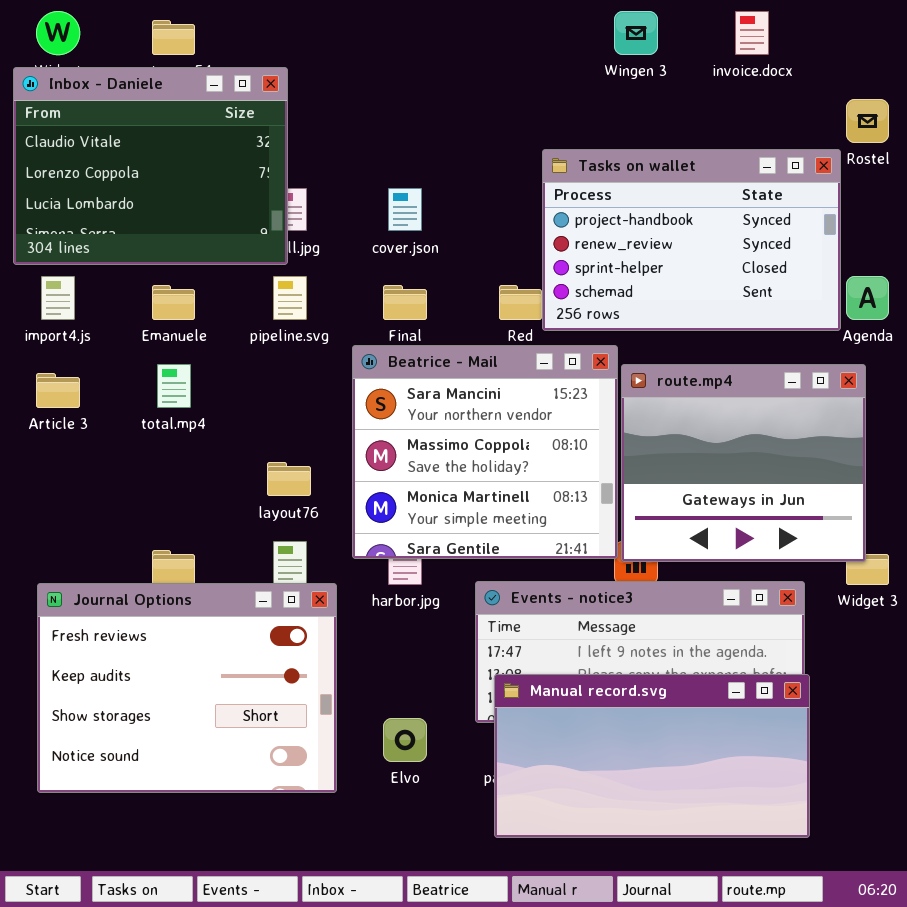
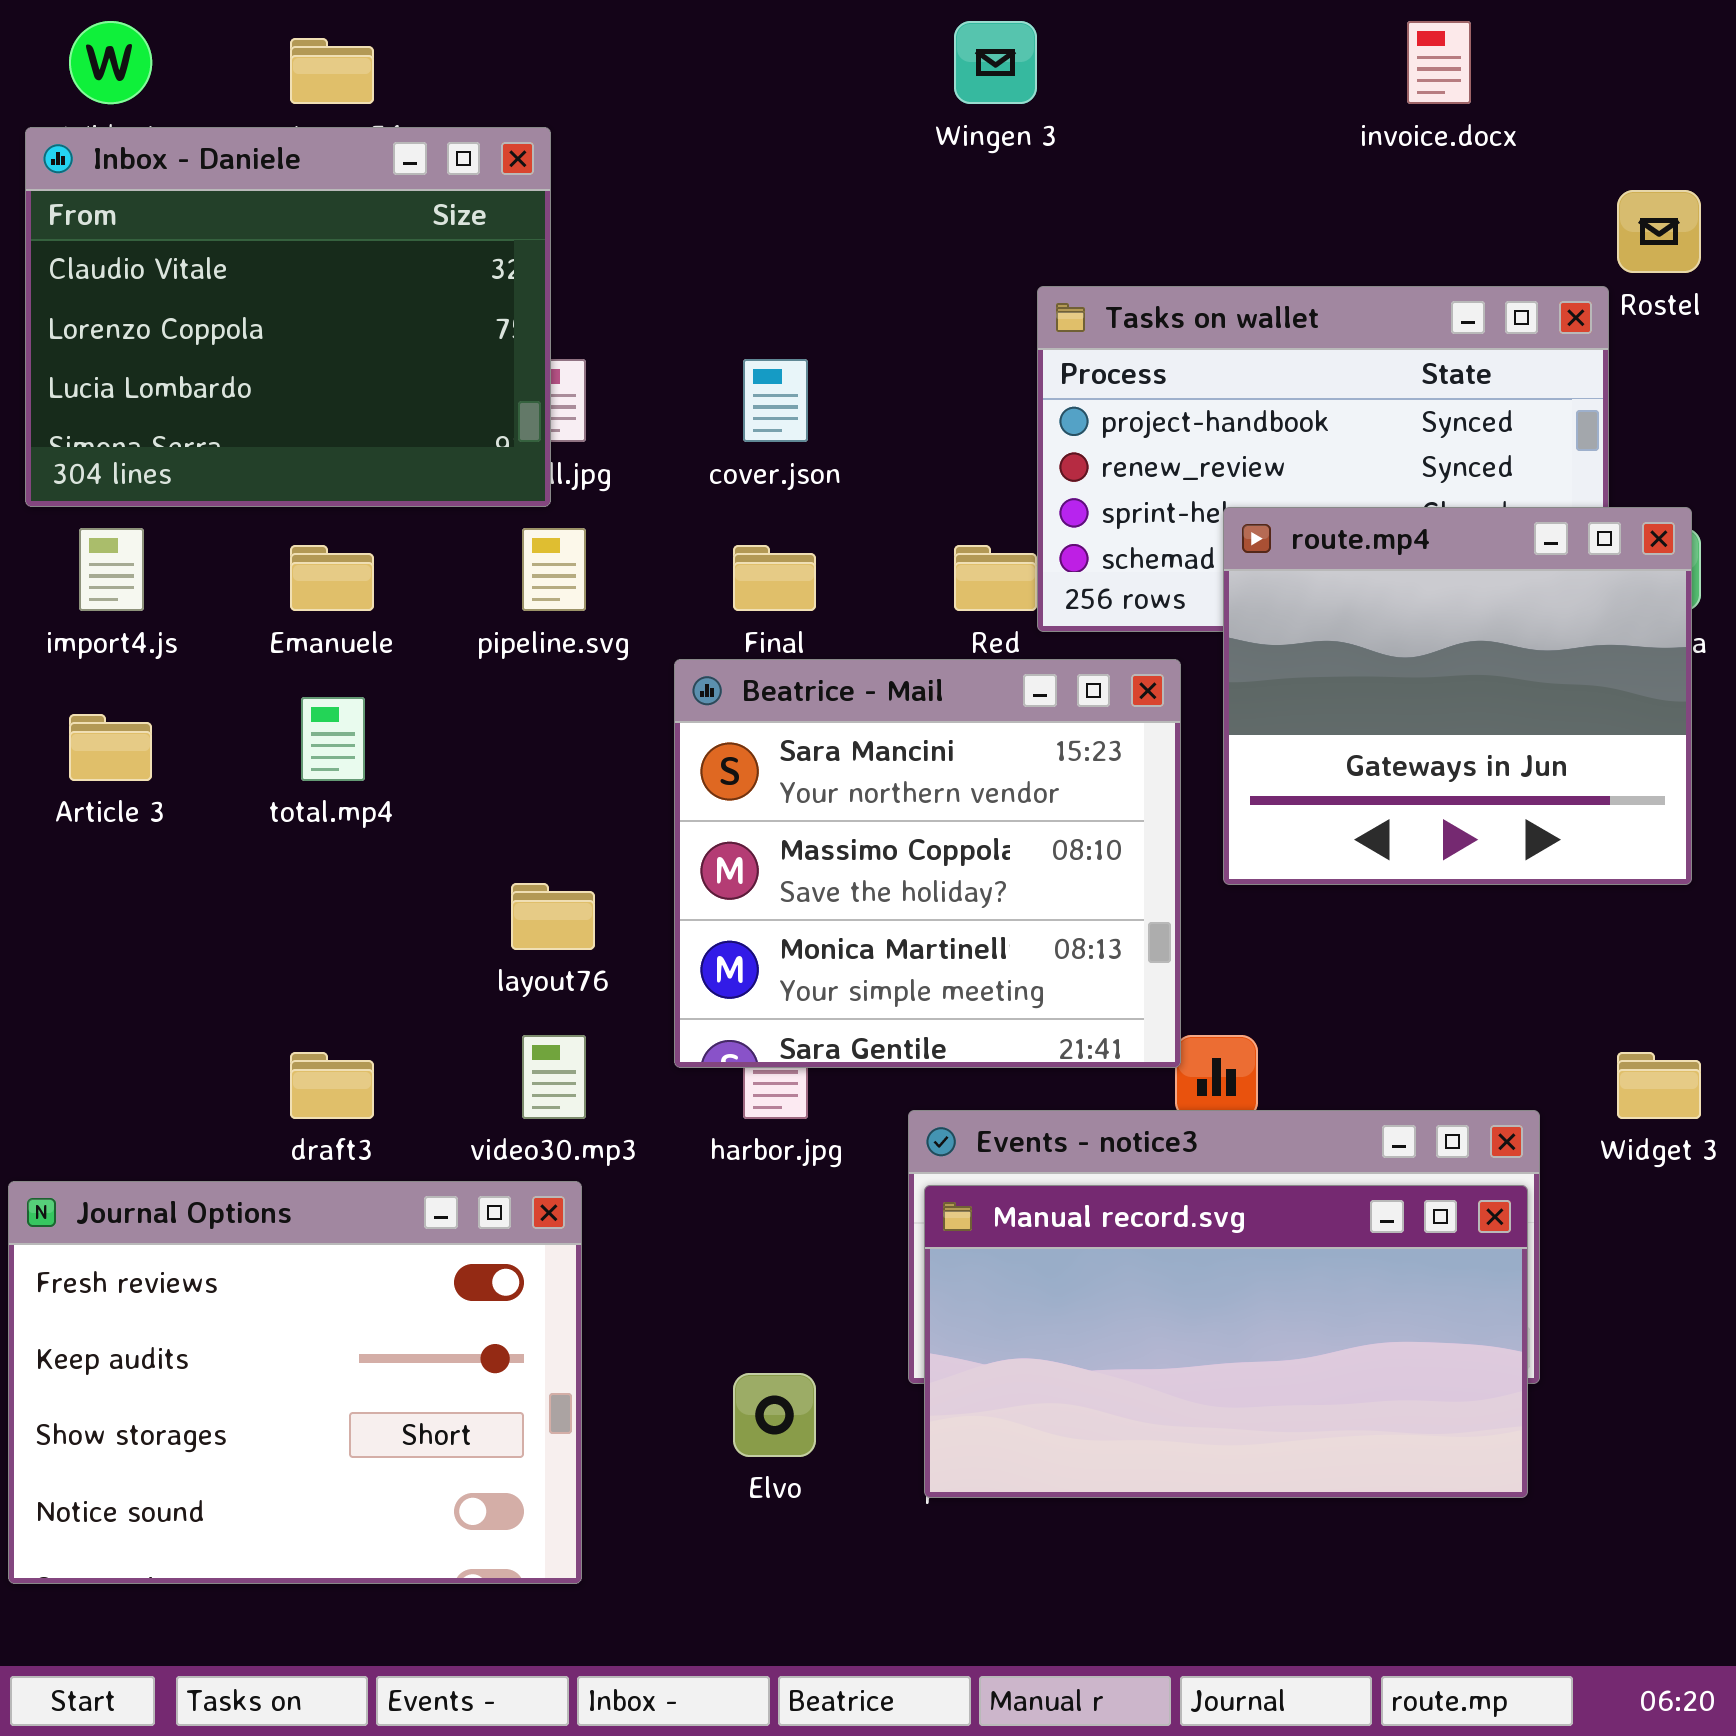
Wingen 3: [614,11,658,55] -> [954,21,1037,104], moved
route.mp4: [621,364,866,562] -> [1223,507,1692,885], moved
Journal Options: [37,583,337,793] -> [8,1181,582,1584], moved
Manual record.svg: [494,674,810,838] -> [924,1185,1528,1498], moved

